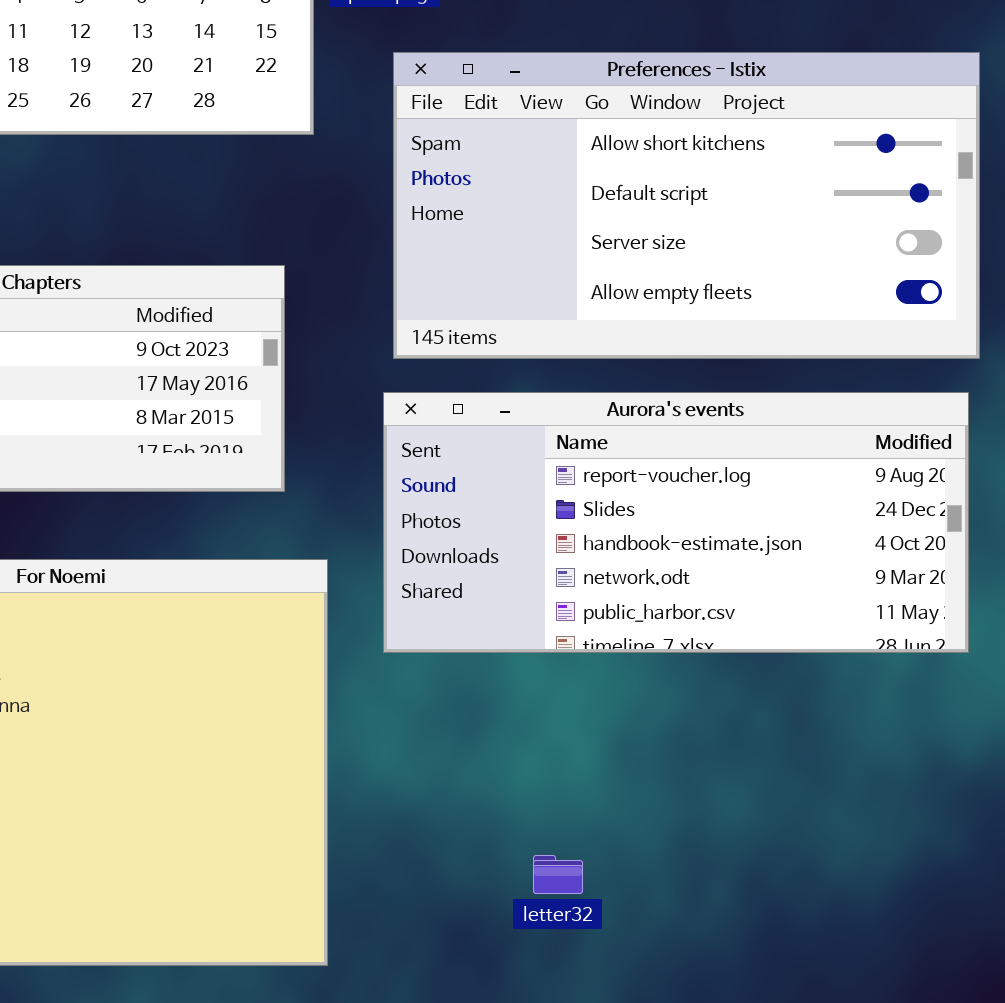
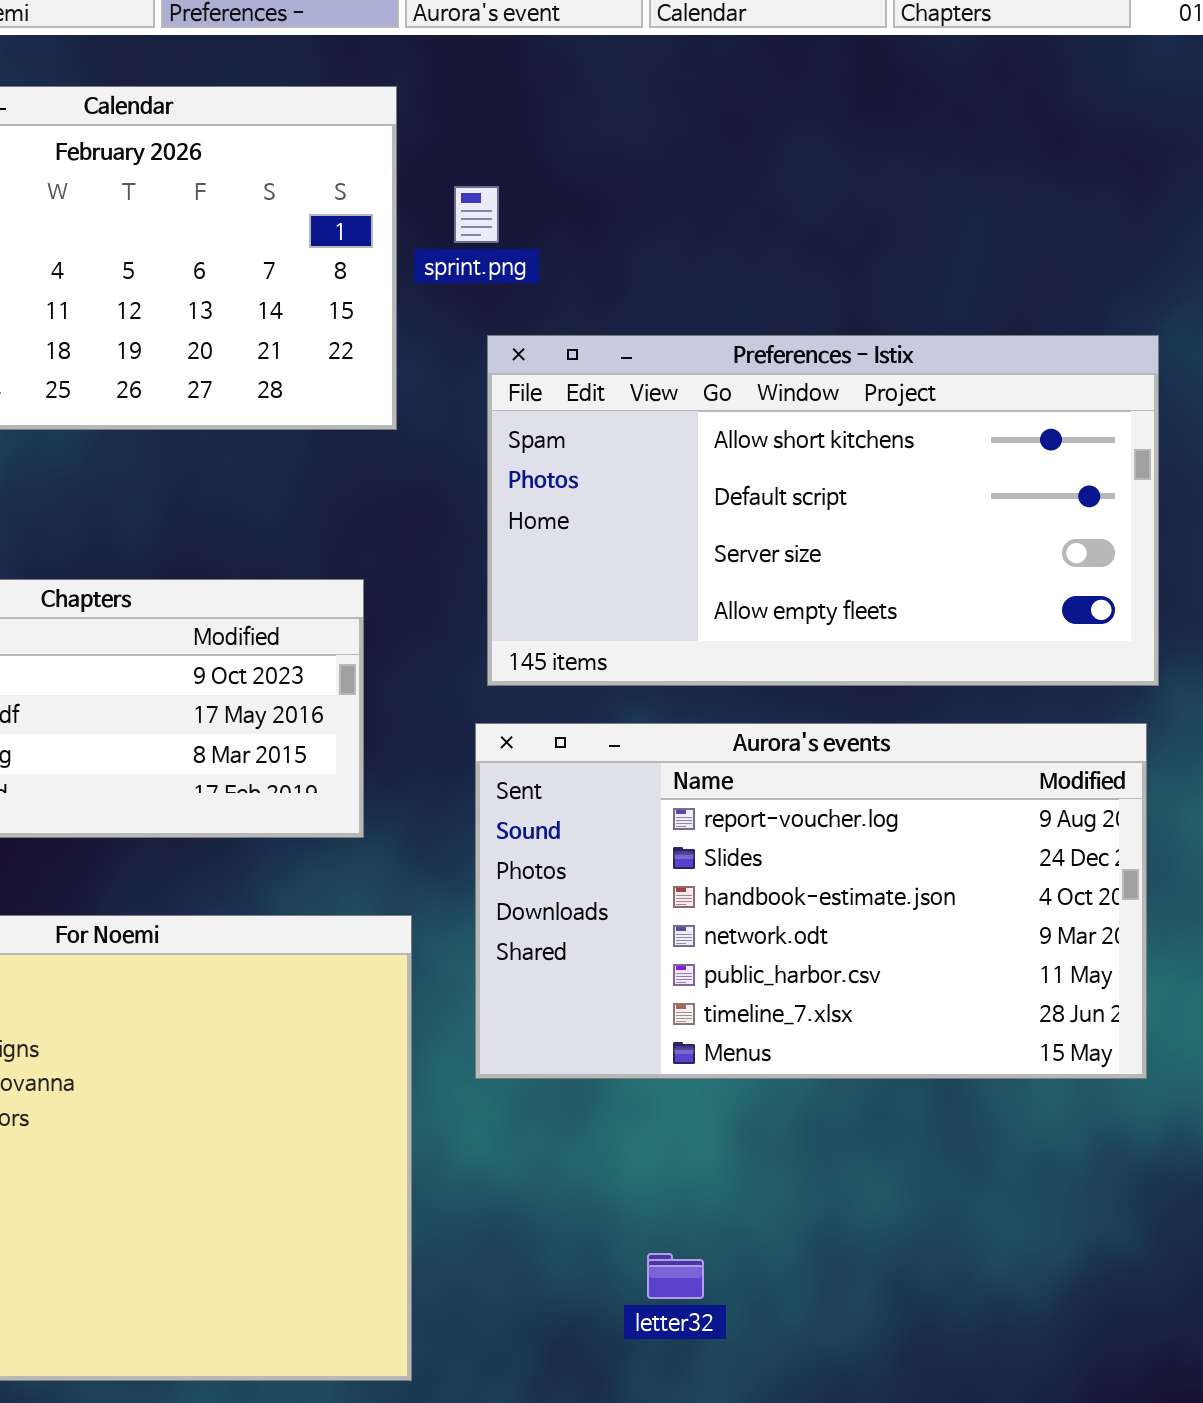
Aurora's events: [383,392,969,653] -> [475,723,1147,1079], resized

